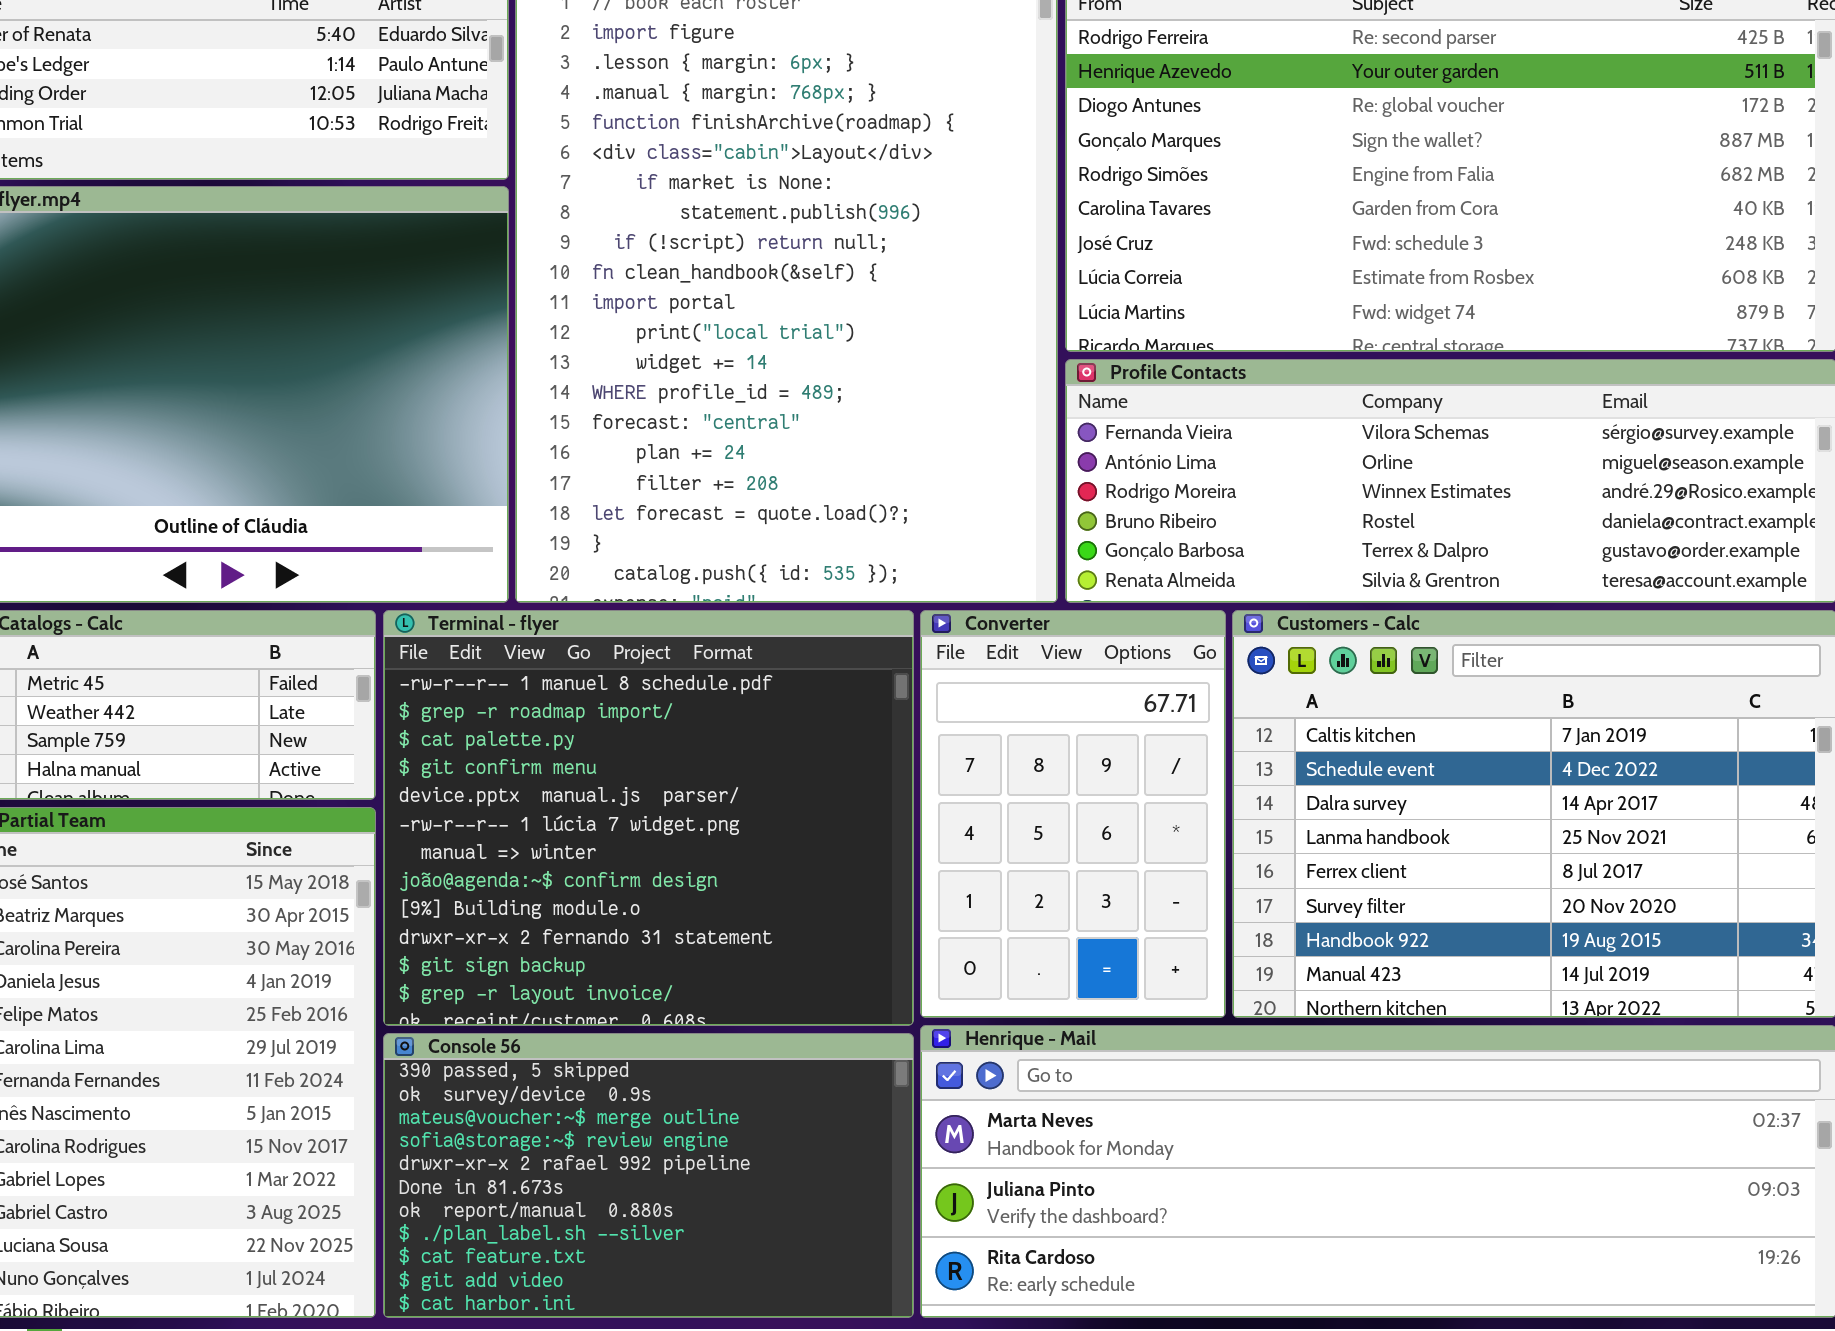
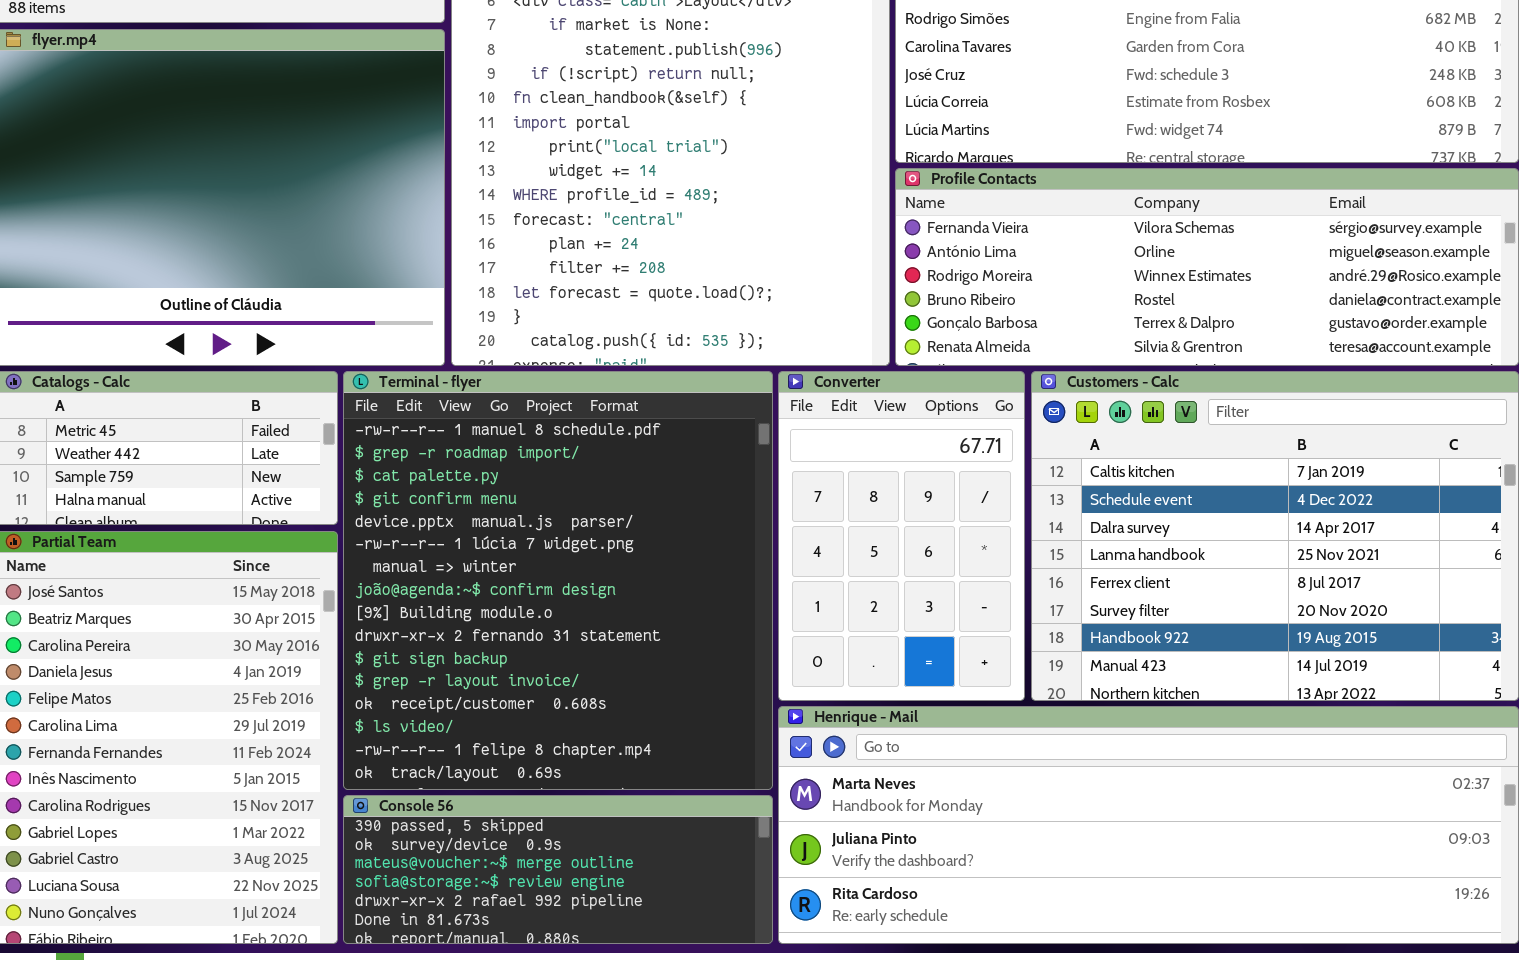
Terminal - flyer: [383,610,914,1026] -> [343,371,773,790], resized
Console 56: [383,1033,914,1318] -> [343,795,773,944], resized

